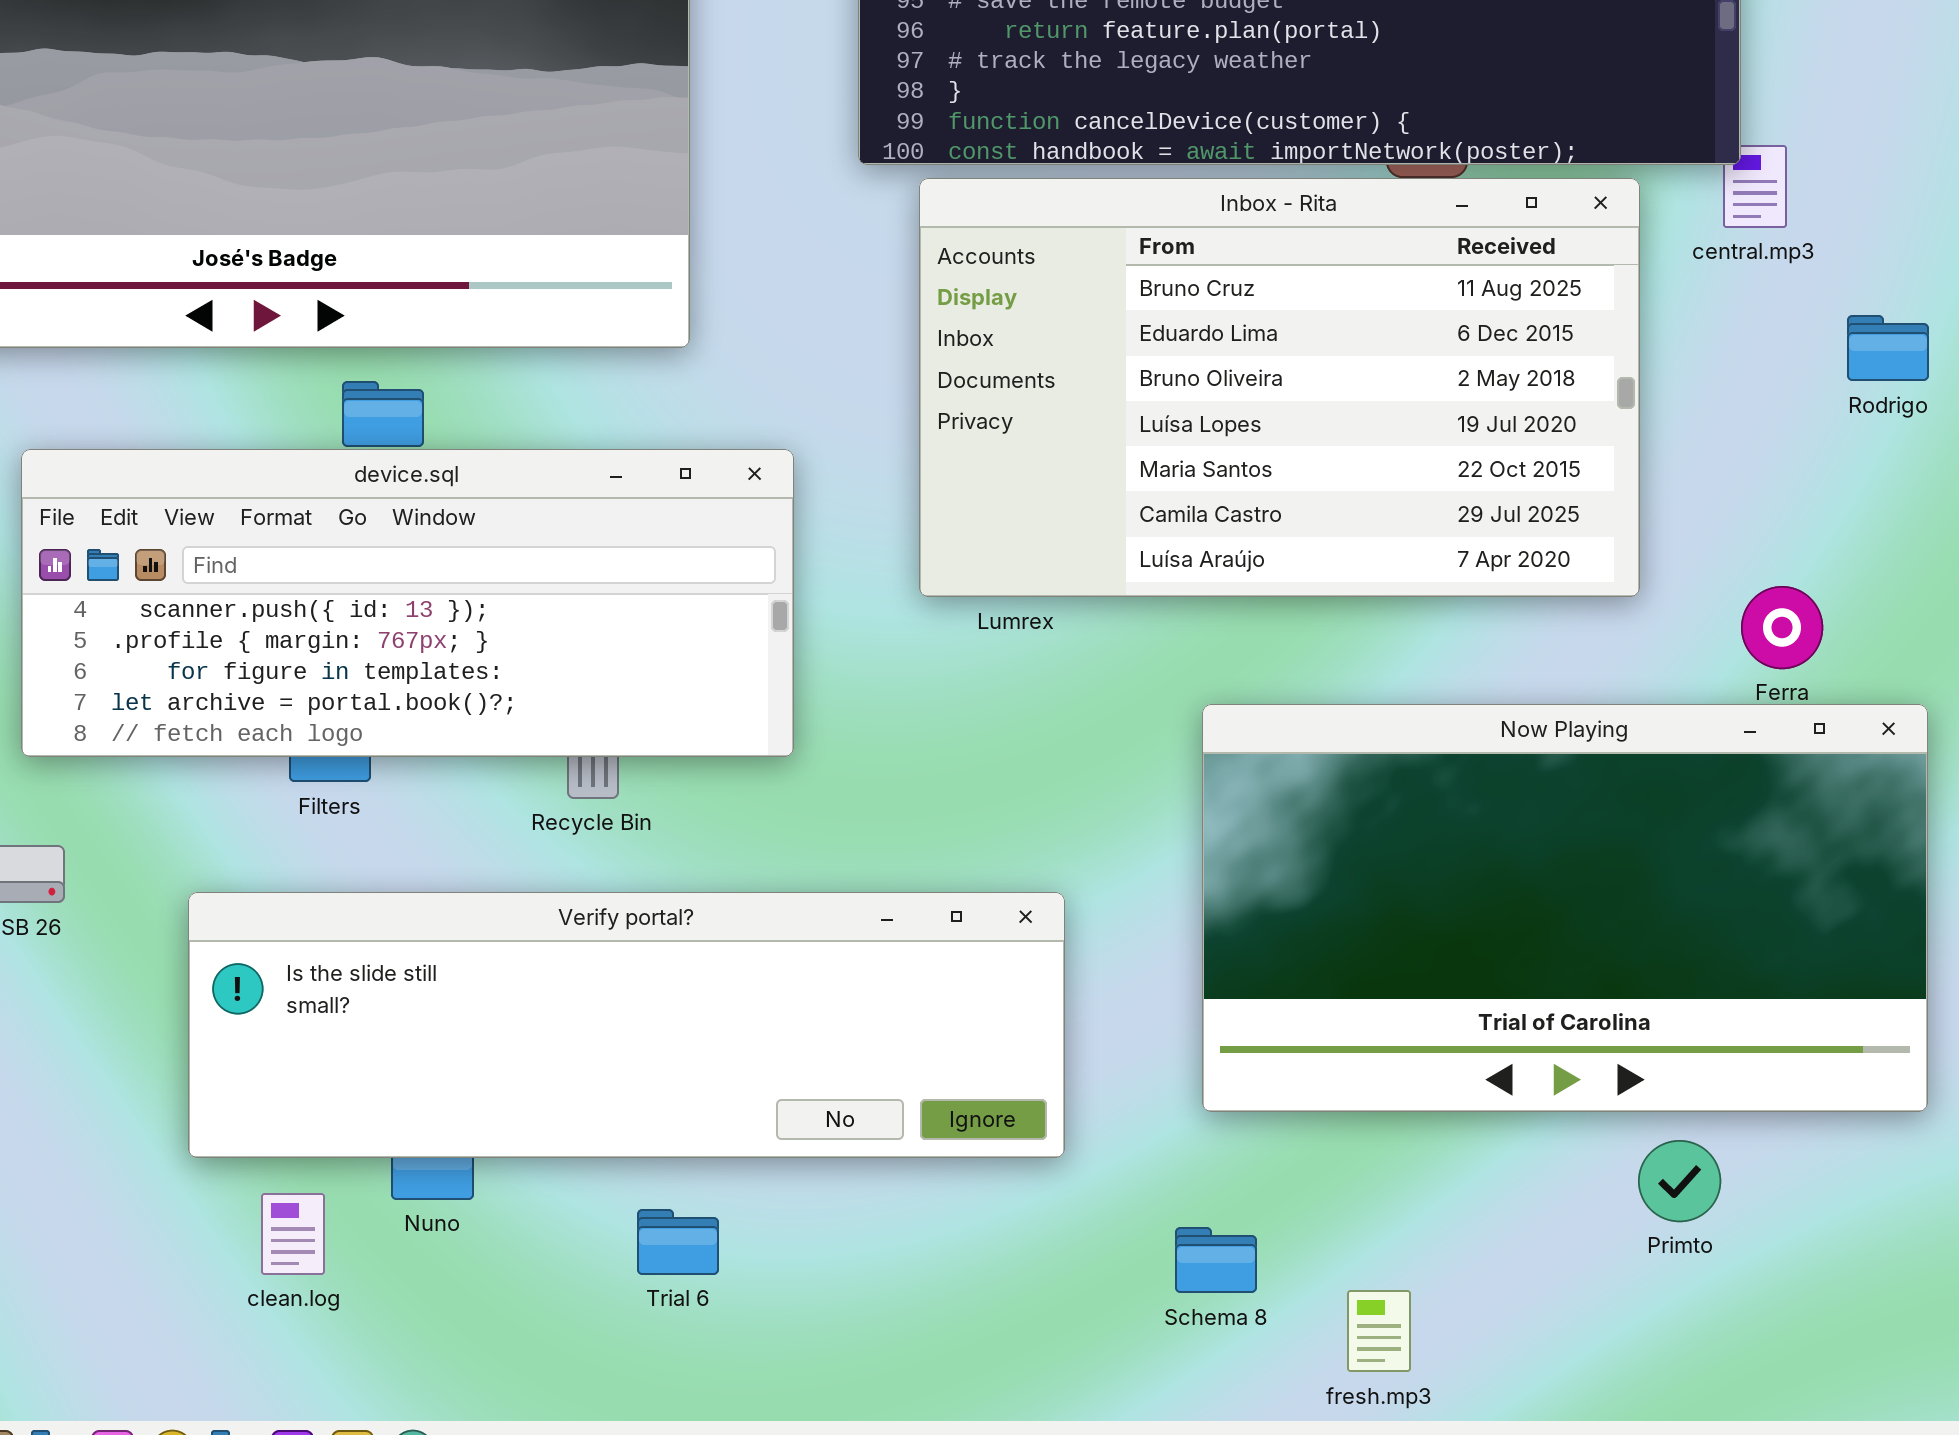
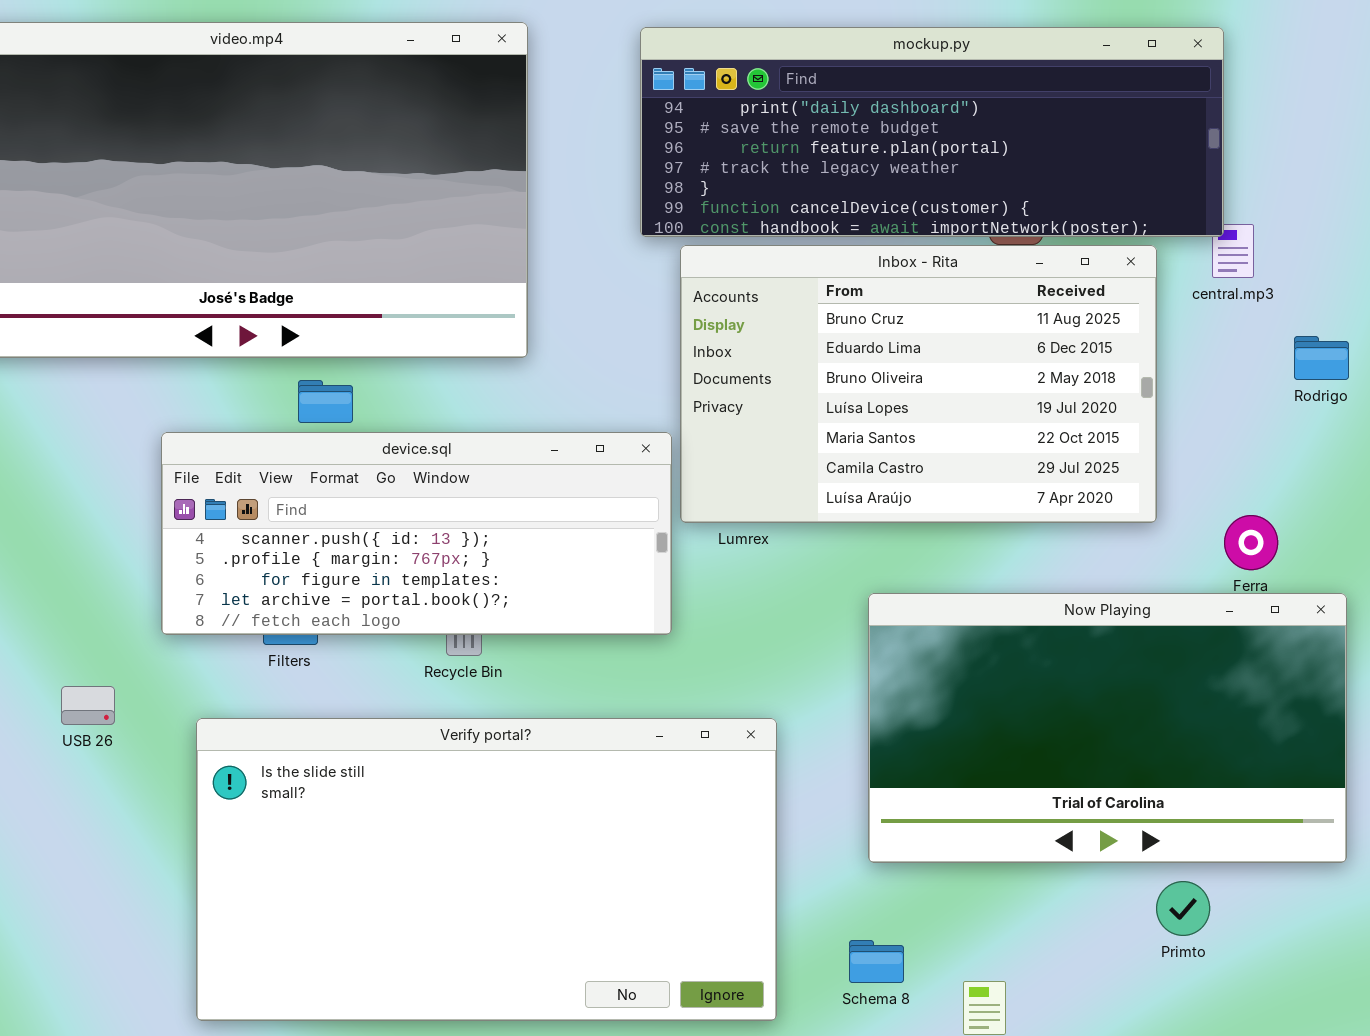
device.sql: [21,449,794,757] -> [161,432,672,635], moved
Verify portal?: [188,892,1065,1158] -> [196,718,777,1021], resized

